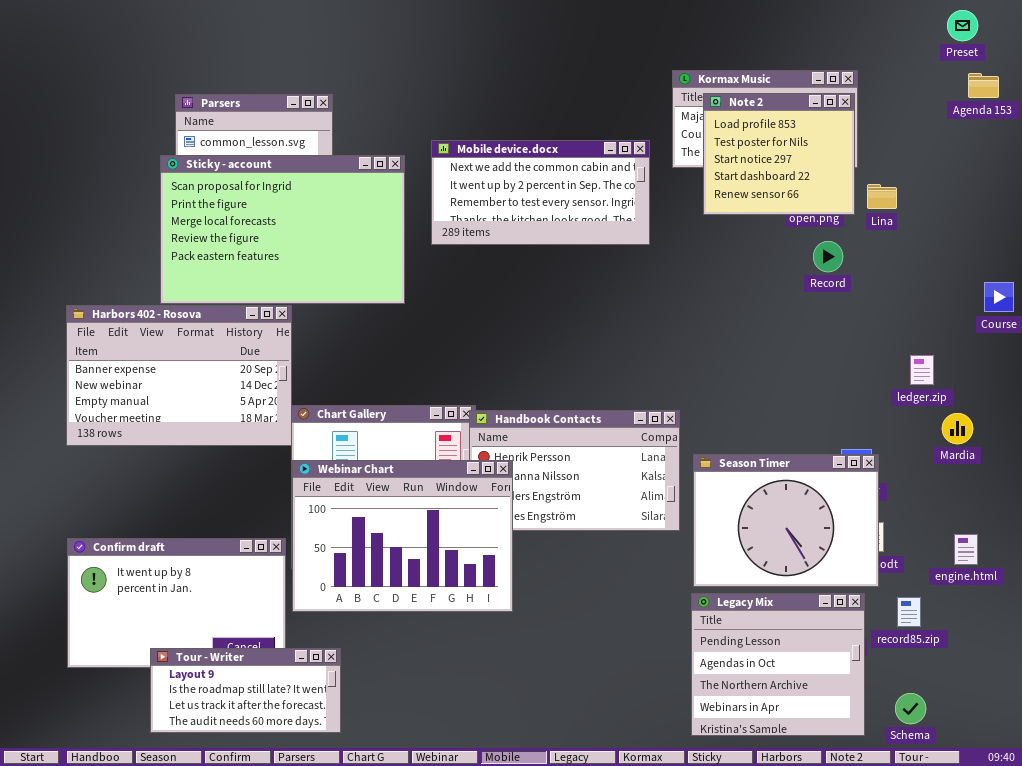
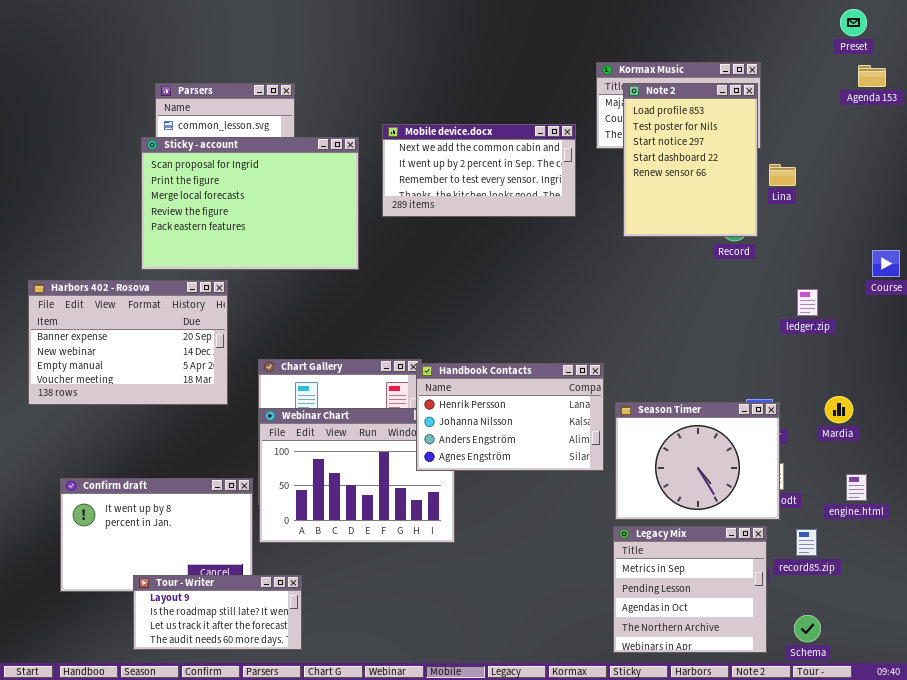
Note 2: [703,93,855,215] -> [623,83,758,237], resized
Harbors 402 - Rosova: [66,305,292,446] -> [28,280,228,405], moved
ledger.zip: [910,355,934,385] -> [797,289,818,316], moved
Handbook Contacts: [469,410,680,531] -> [416,363,604,471], raised
Mardia: [942,413,973,444] -> [825,396,853,423], moved
Legacy Mix: [691,593,865,736] -> [613,526,767,653], scrolled up 1 row

